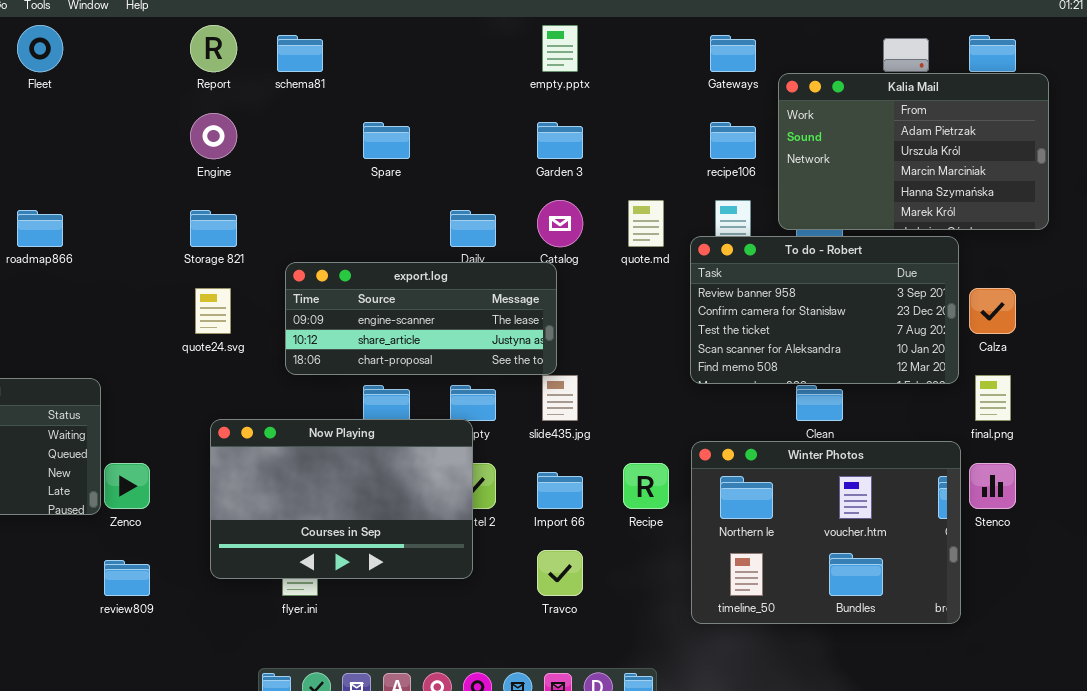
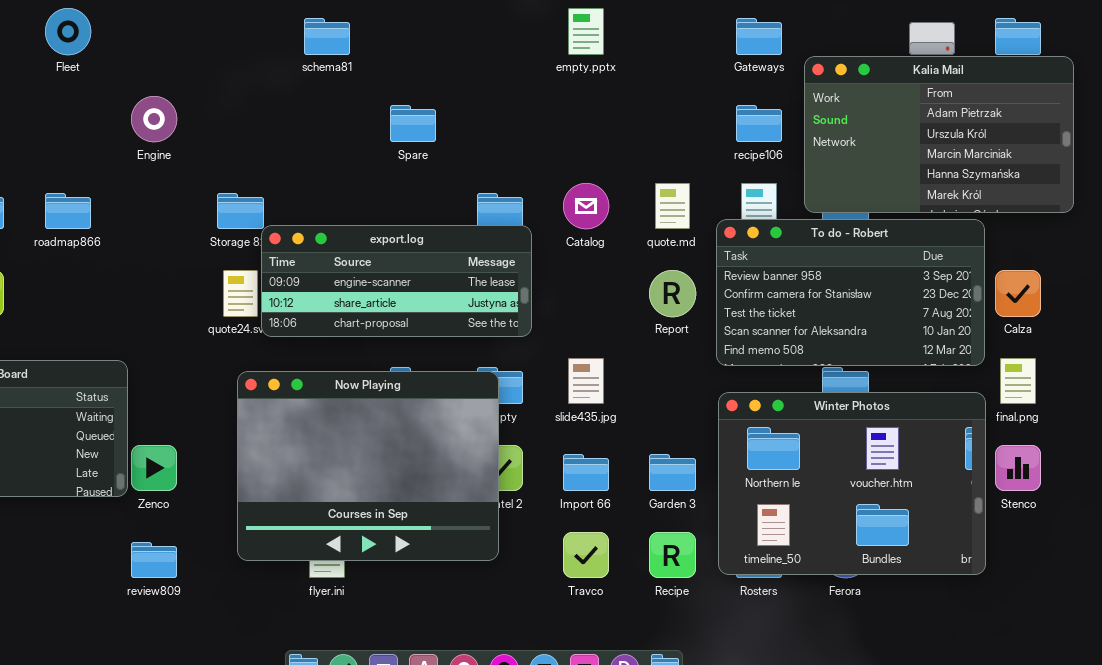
Report: [190,25,237,72] -> [649,270,696,317], moved
Engine: [190,113,237,159] -> [131,96,177,142], moved
Garden 3: [537,122,583,159] -> [649,454,696,491], moved
export.log: [285,262,557,375] -> [261,225,532,337], moved
Now Playing: [210,419,473,579] -> [237,371,499,561], resized
Winter Photos: [691,441,961,624] -> [718,392,986,575], moved
Recipe: [623,463,669,509] -> [649,532,696,578], moved

